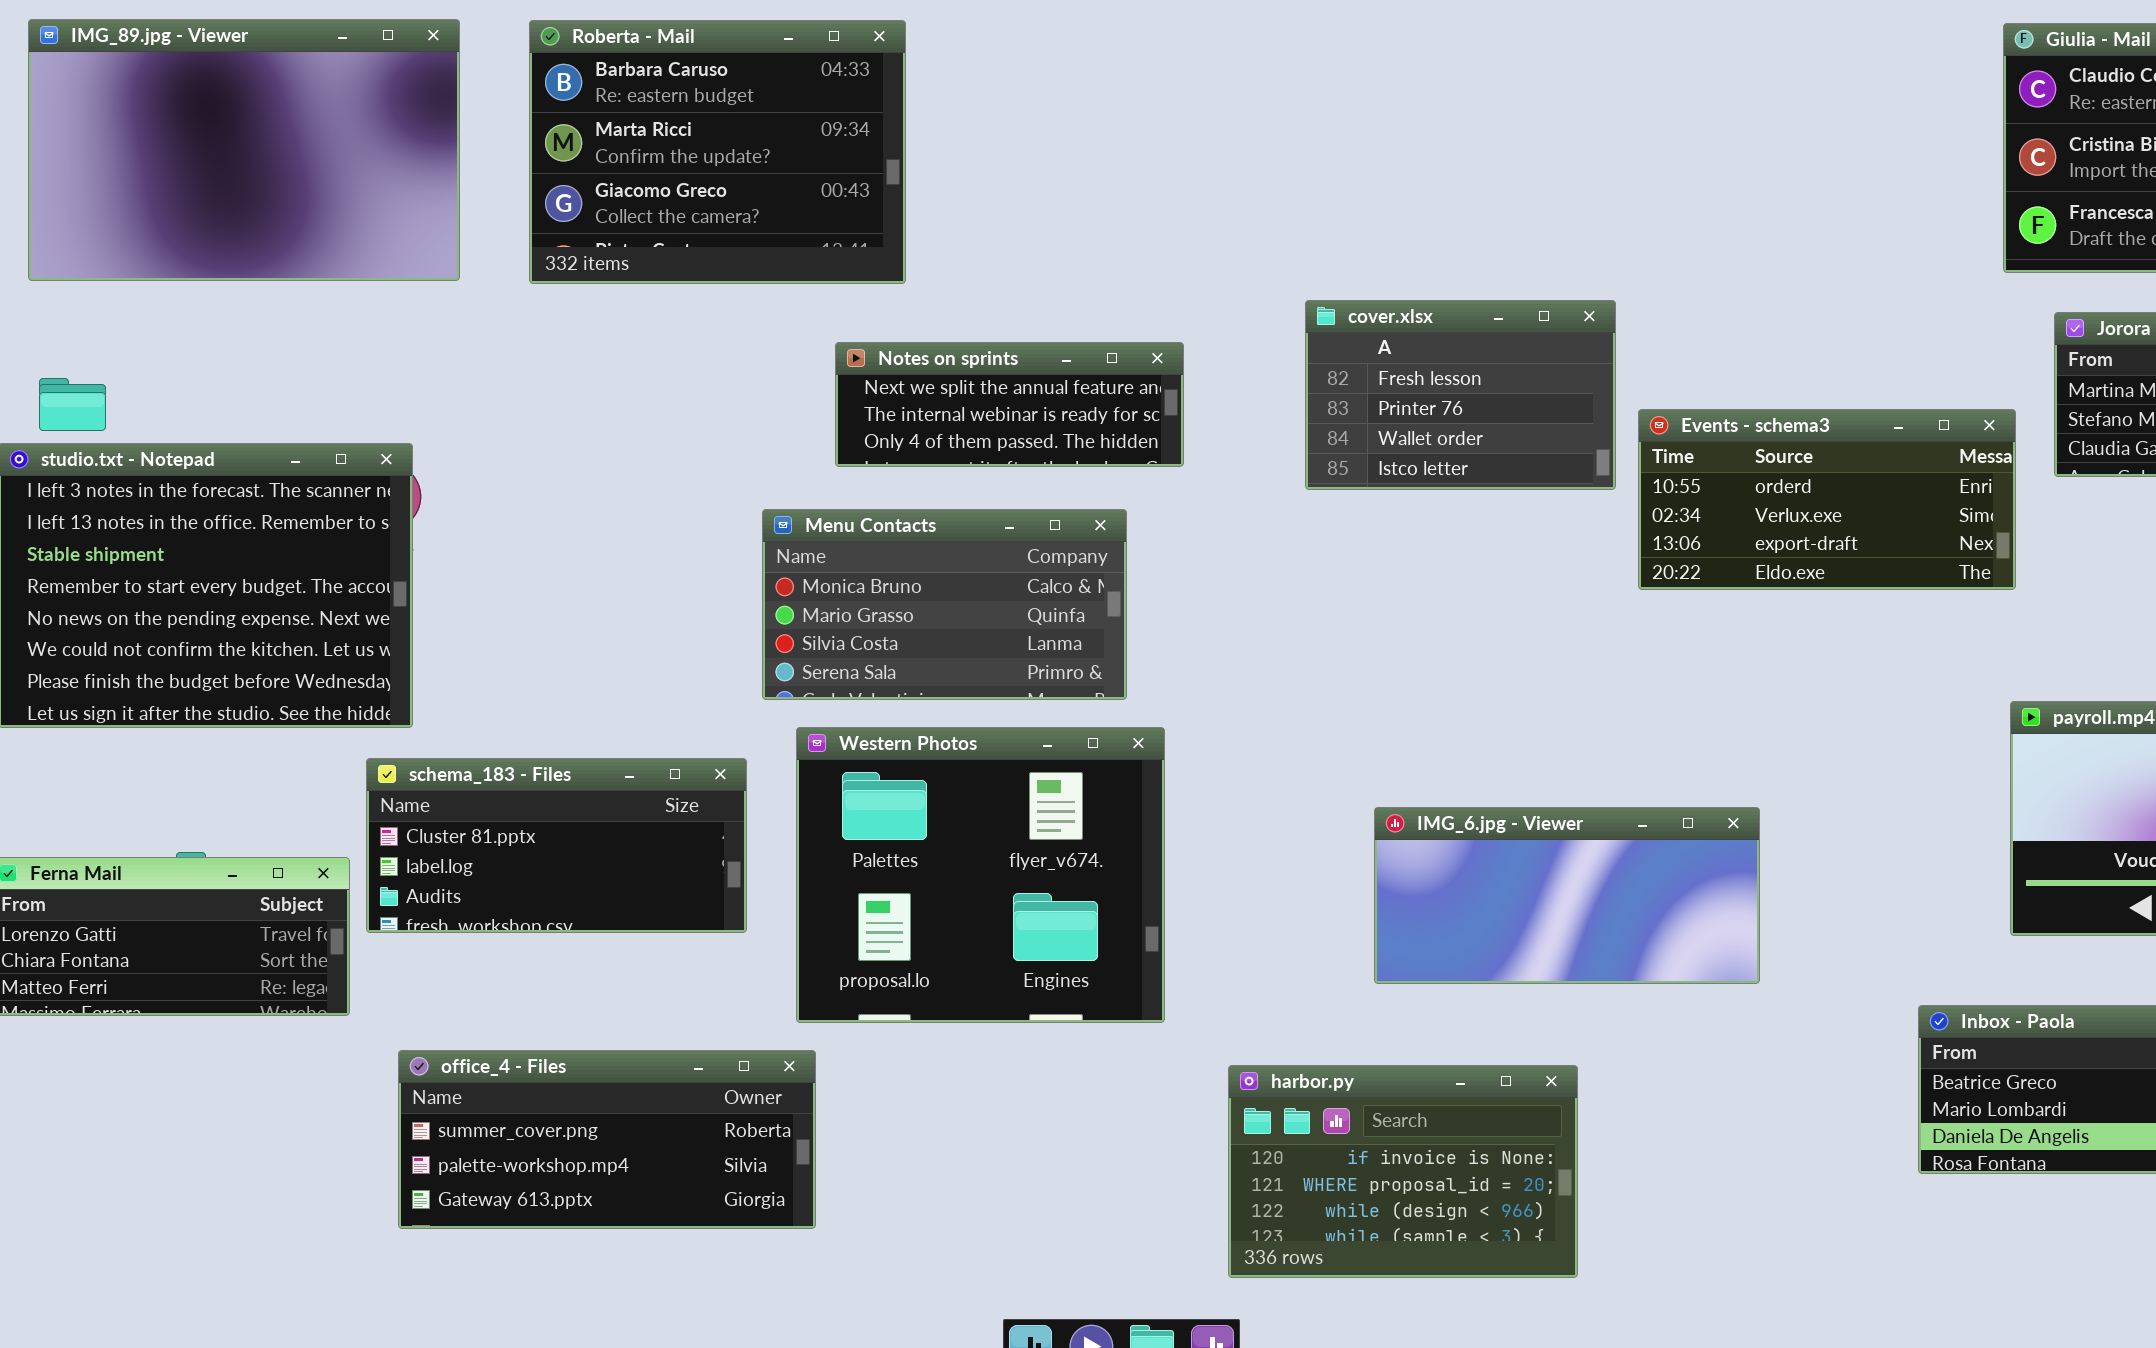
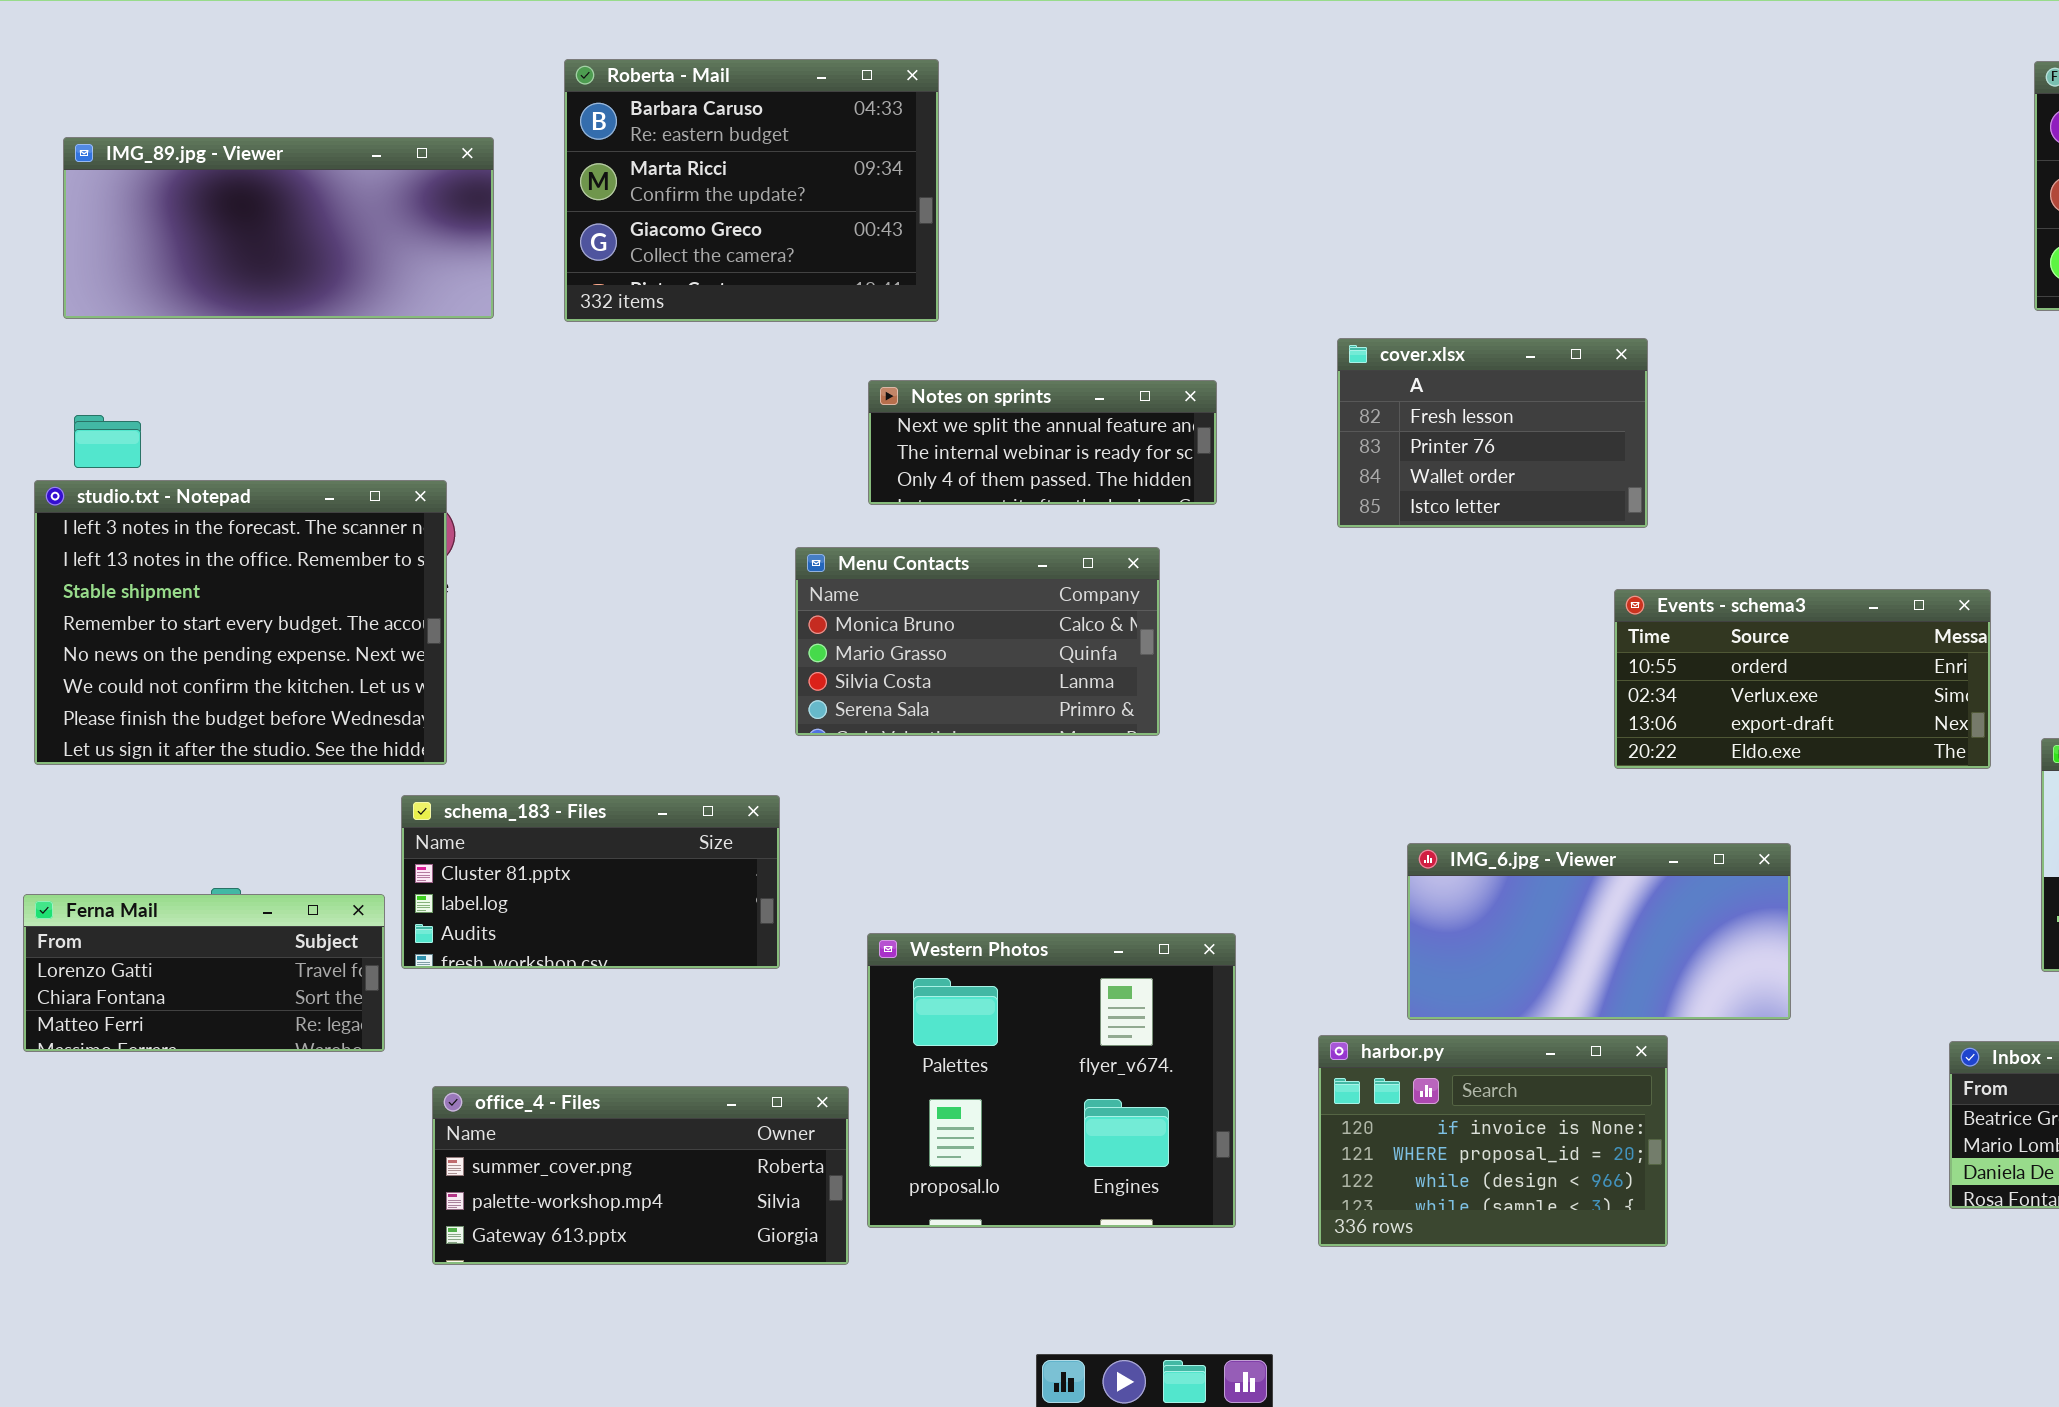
IMG_89.jpg - Viewer: [28,19,460,281] -> [63,137,494,319], resized
Events - schema3: [1638,409,2016,590] -> [1614,589,1991,769], moved
Western Photos: [796,727,1165,1023] -> [867,933,1236,1228], moved
harbor.py: [1228,1065,1578,1278] -> [1318,1035,1668,1247], moved

